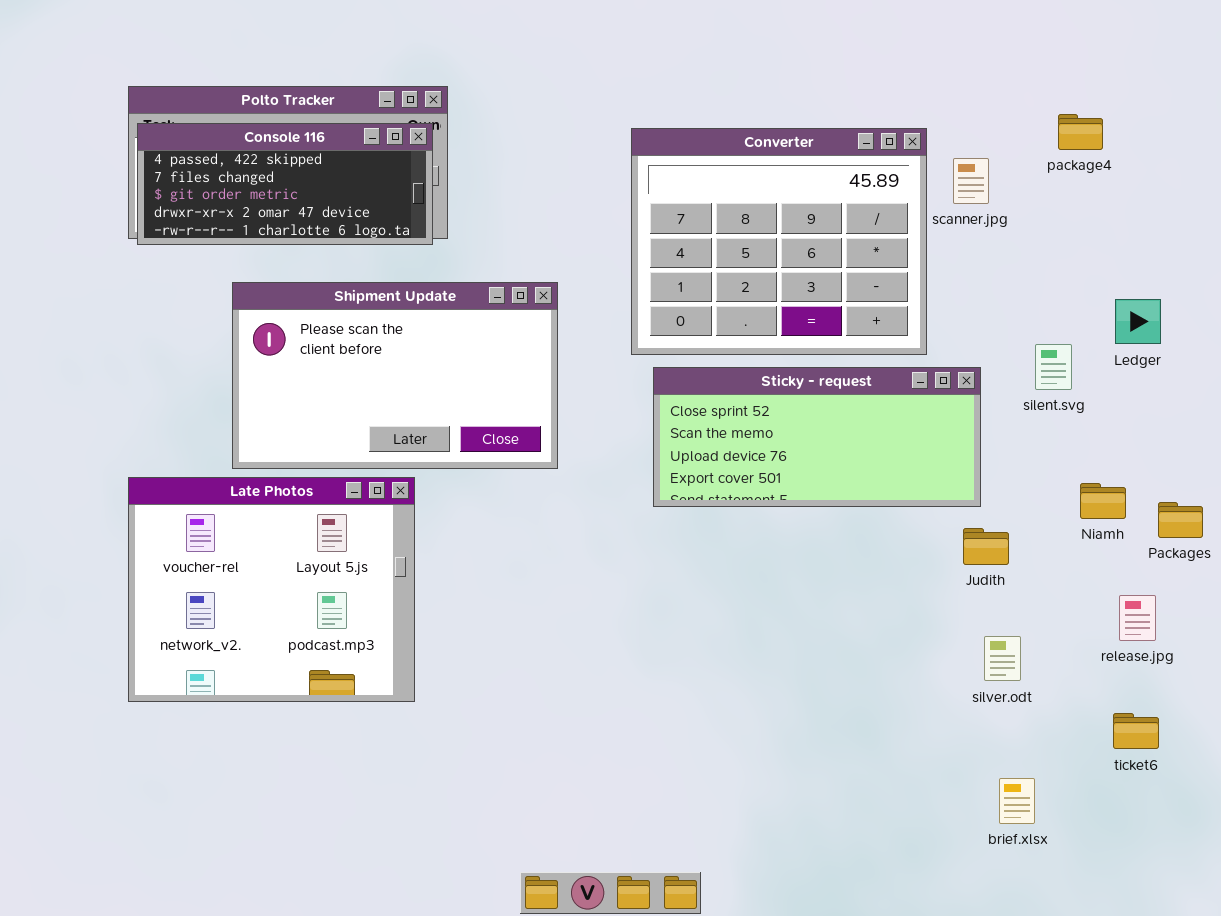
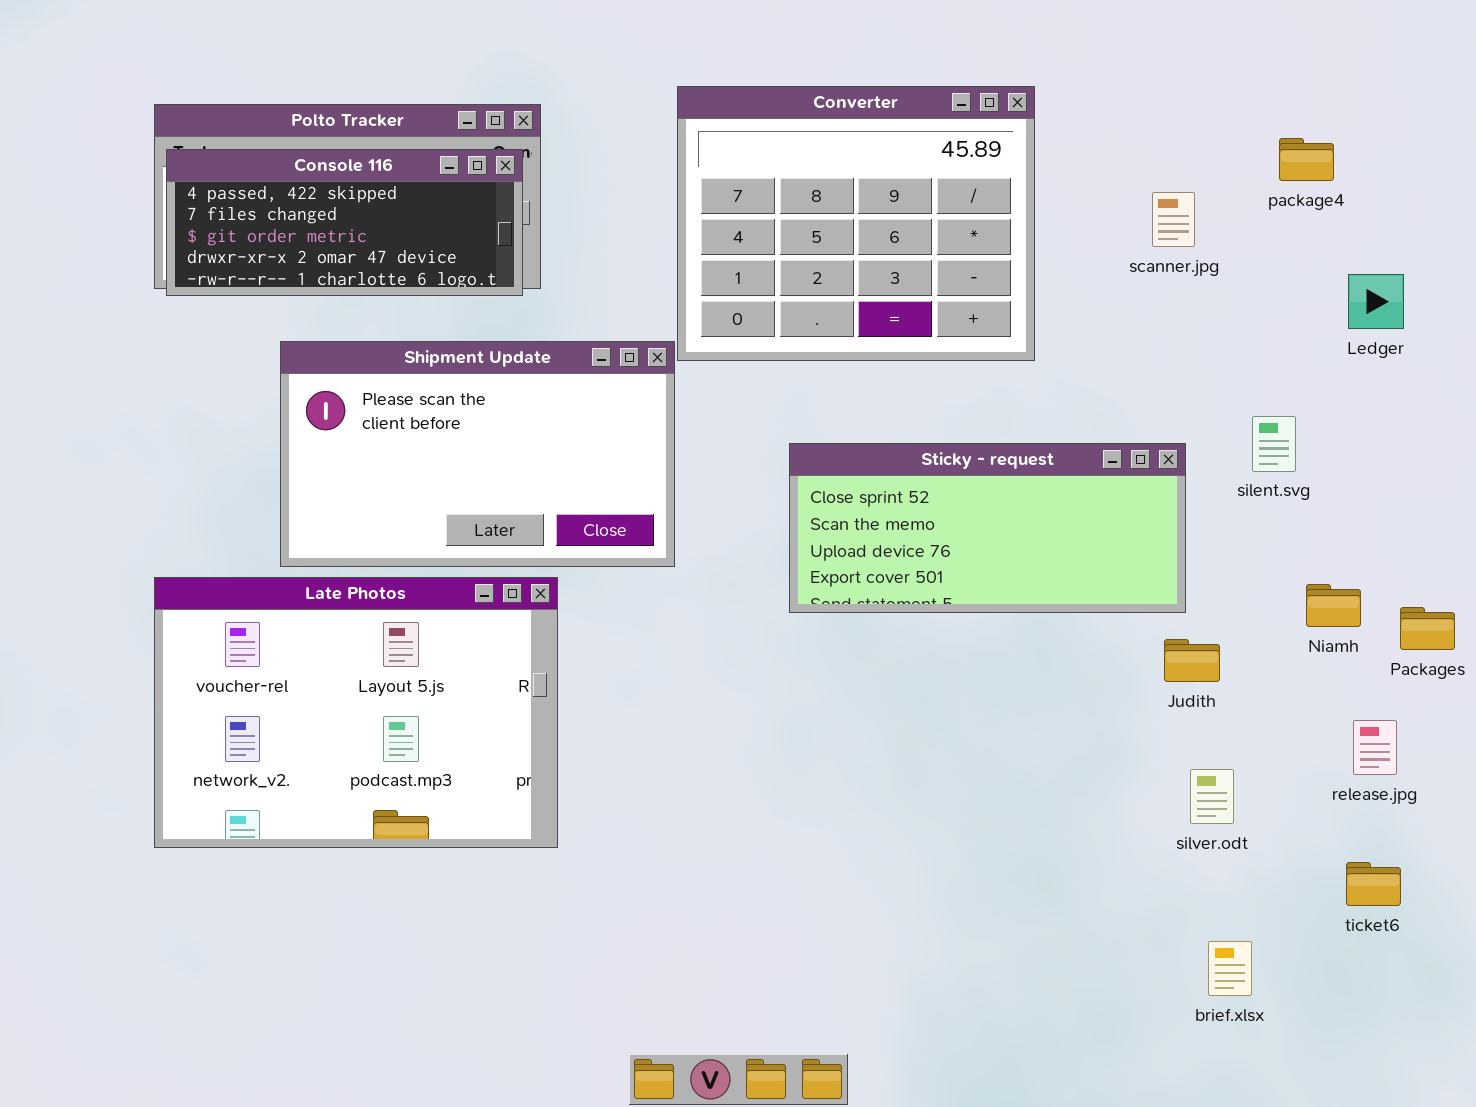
Converter: [631,128,927,355] -> [677,86,1035,361], moved
Ledger: [1115,299,1161,344] -> [1348,274,1404,329], moved
Late Photos: [128,477,415,702] -> [154,577,558,848], resized

